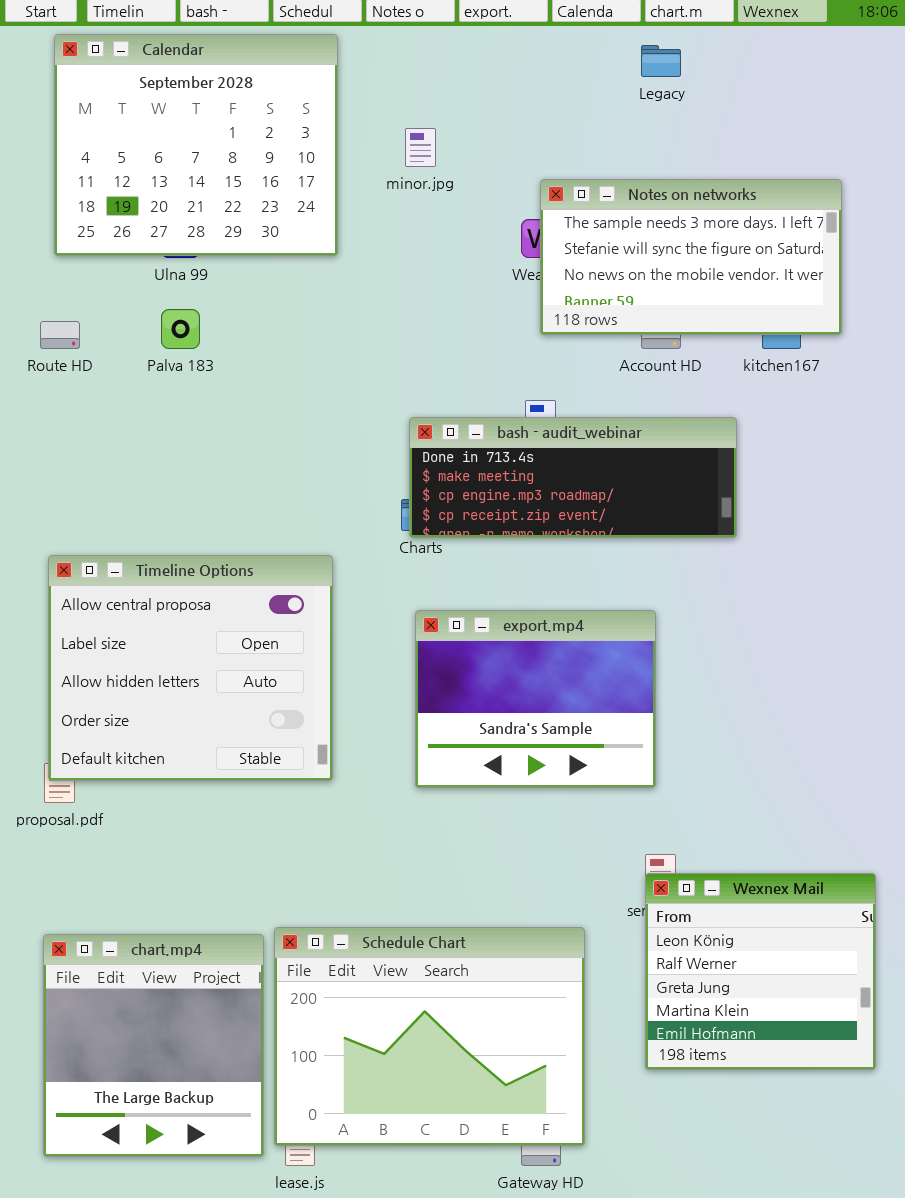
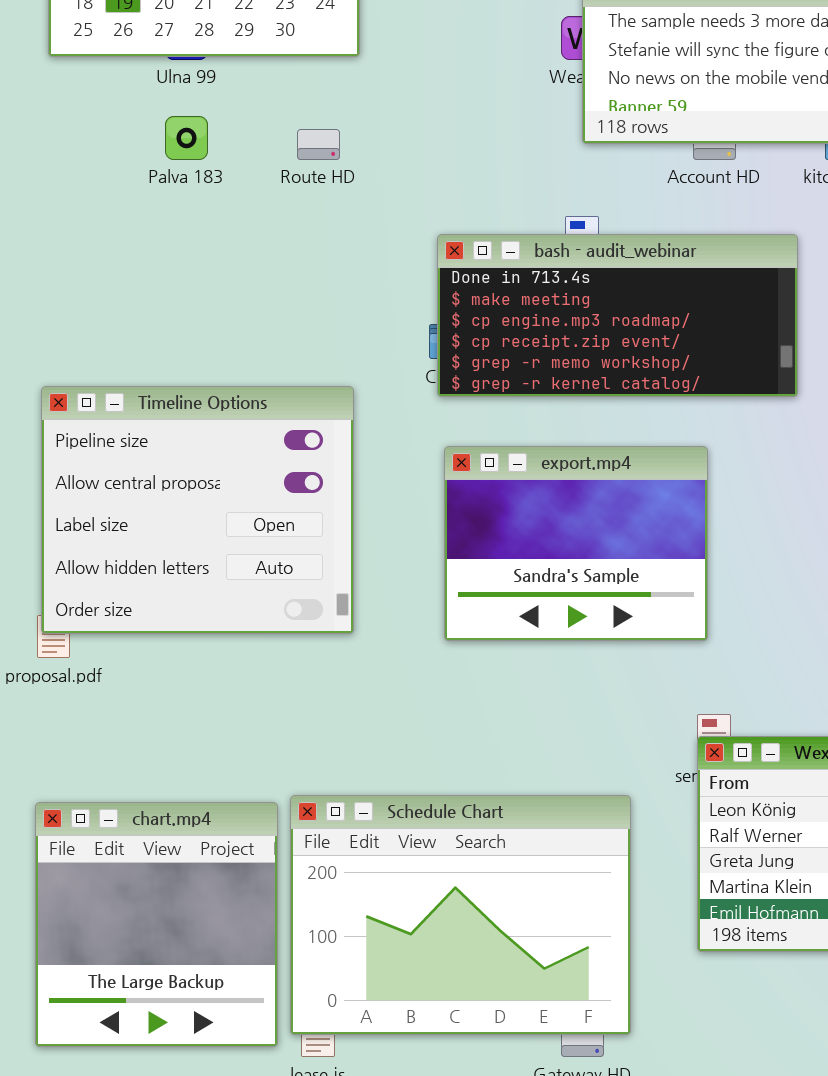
Route HD: [40,321,80,349] -> [297,129,340,160], moved
bash - audit_webinar: [409,417,737,538] -> [437,234,798,397], resized
Timeline Options: [48,555,333,781] -> [41,386,354,634], scrolled up 1 row

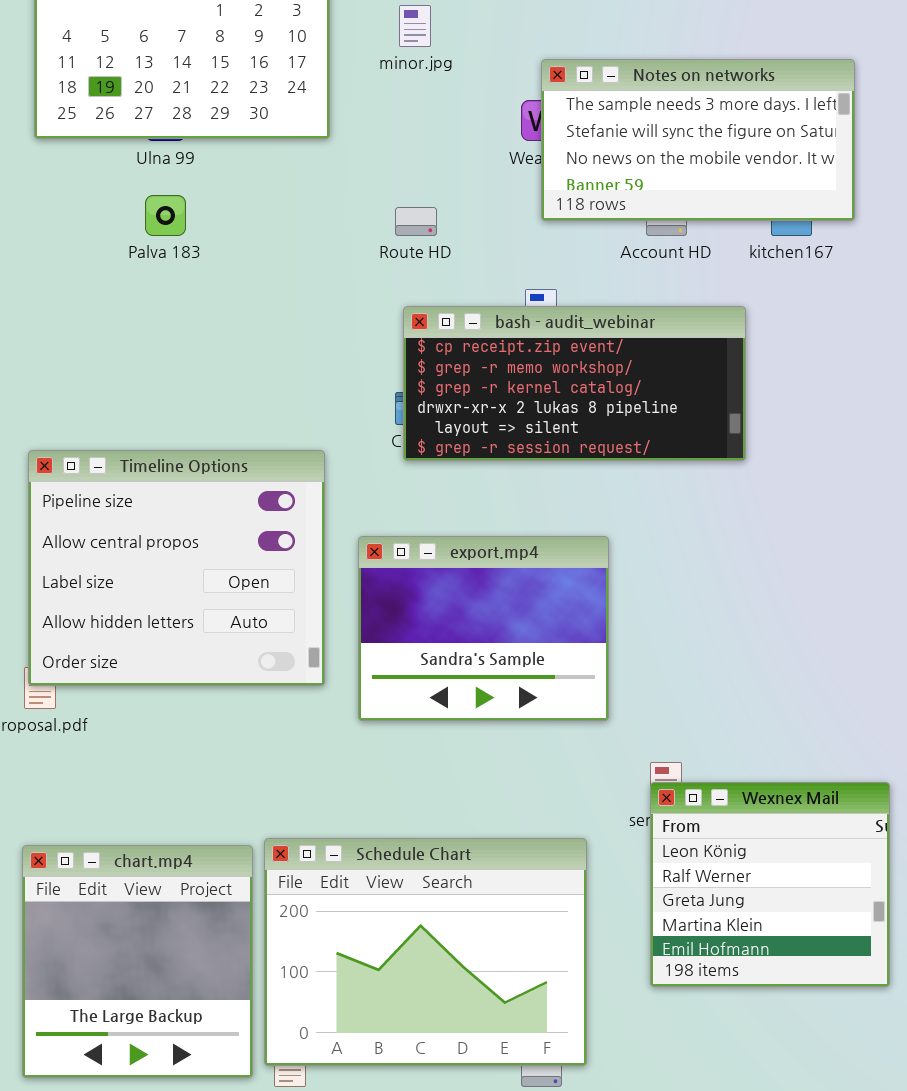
Route HD: [297,129,340,160] -> [395,207,437,236], moved
bash - audit_webinar: [437,234,798,397] -> [403,306,746,461], scrolled down 3 rows
export.mp4: [444,446,708,641] -> [358,536,609,721], moved

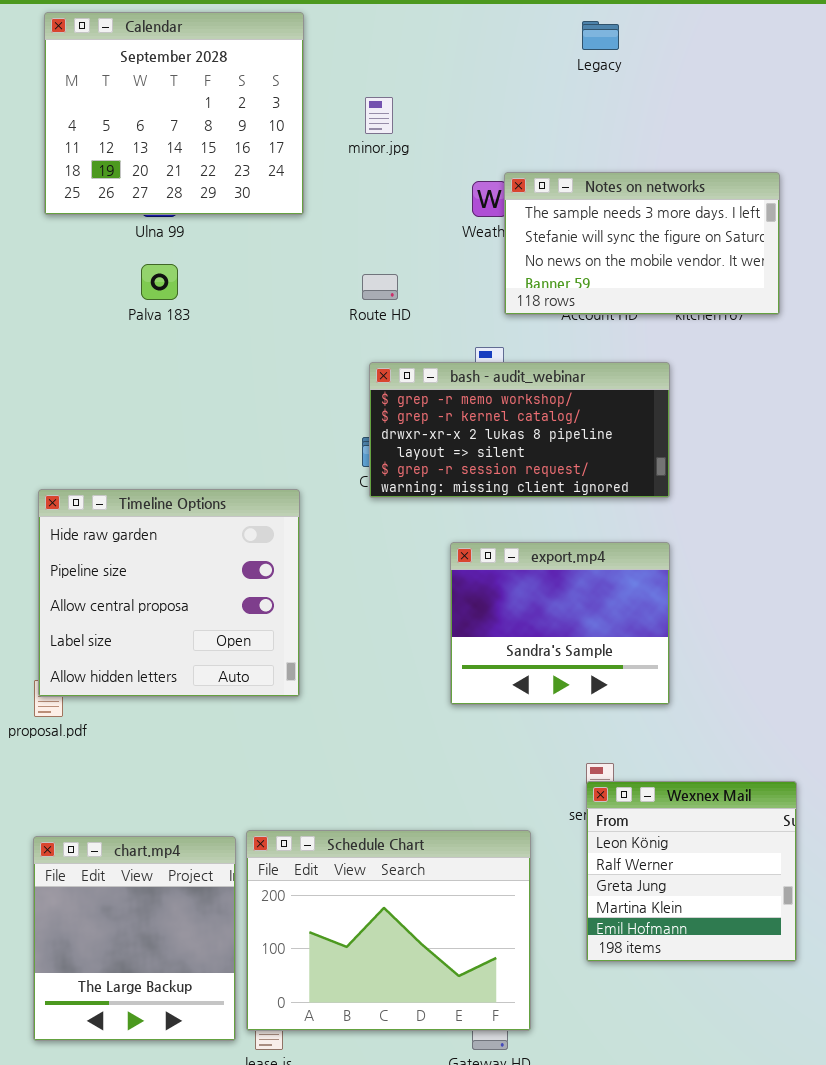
Notes on networks: [541,59,855,221] -> [504,172,780,315], moved
bash - audit_webinar: [403,306,746,461] -> [369,362,670,498], scrolled down 1 row
Timeline Options: [28,450,325,686] -> [38,489,300,697], scrolled up 1 row
export.mp4: [358,536,609,721] -> [450,542,670,705], moved

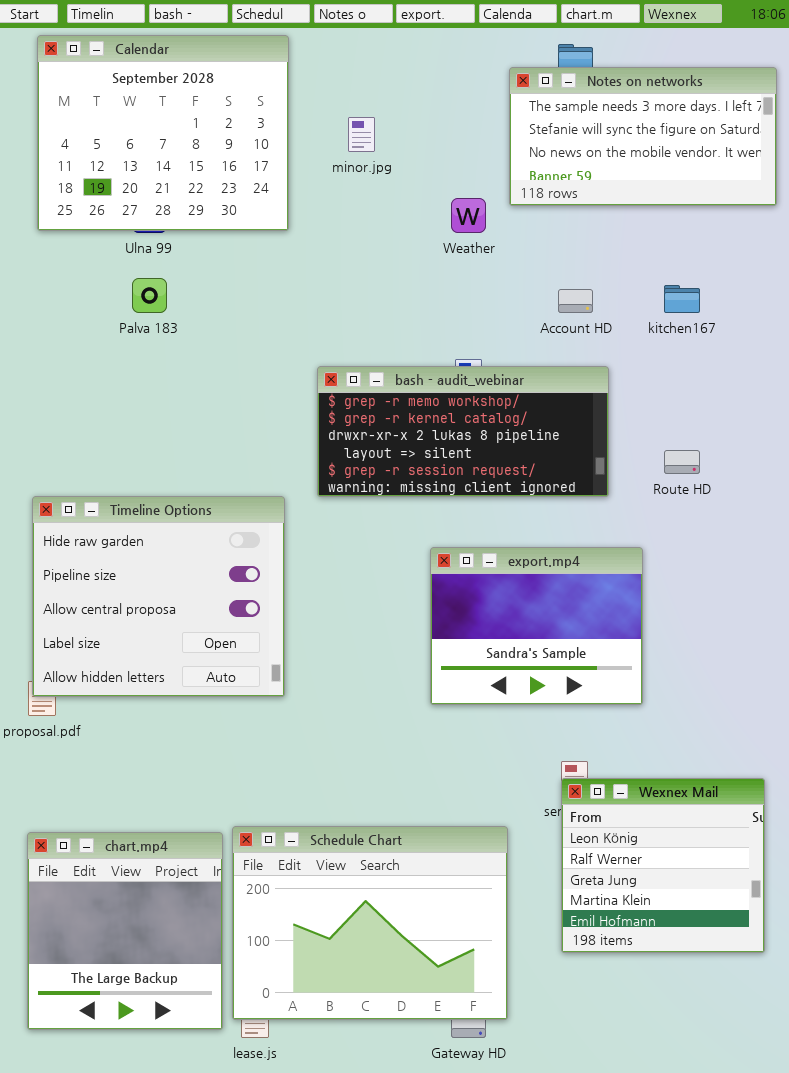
Notes on networks: [504,172,780,315] -> [509,67,777,206], moved
Route HD: [362,274,398,300] -> [664,450,700,474], moved
bash - audit_webinar: [369,362,670,498] -> [317,366,609,497], moved

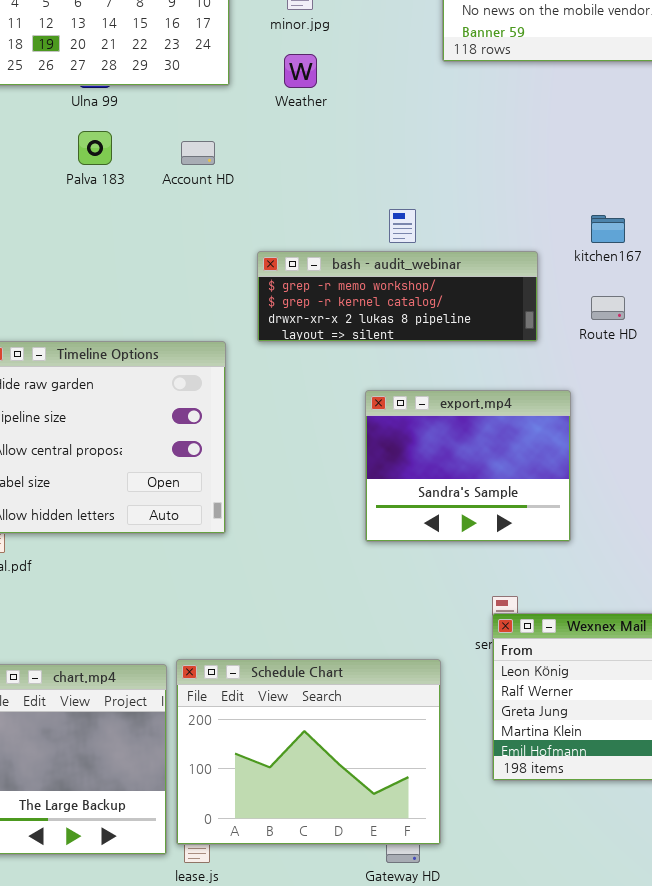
Weather: [451,198,486,233] -> [284,54,317,88], moved
kitchen167: [664,285,700,313] -> [591,215,625,243], moved
Account HD: [558,289,593,313] -> [181,141,215,165], moved
bash - audit_webinar: [317,366,609,497] -> [257,251,538,342], resized

